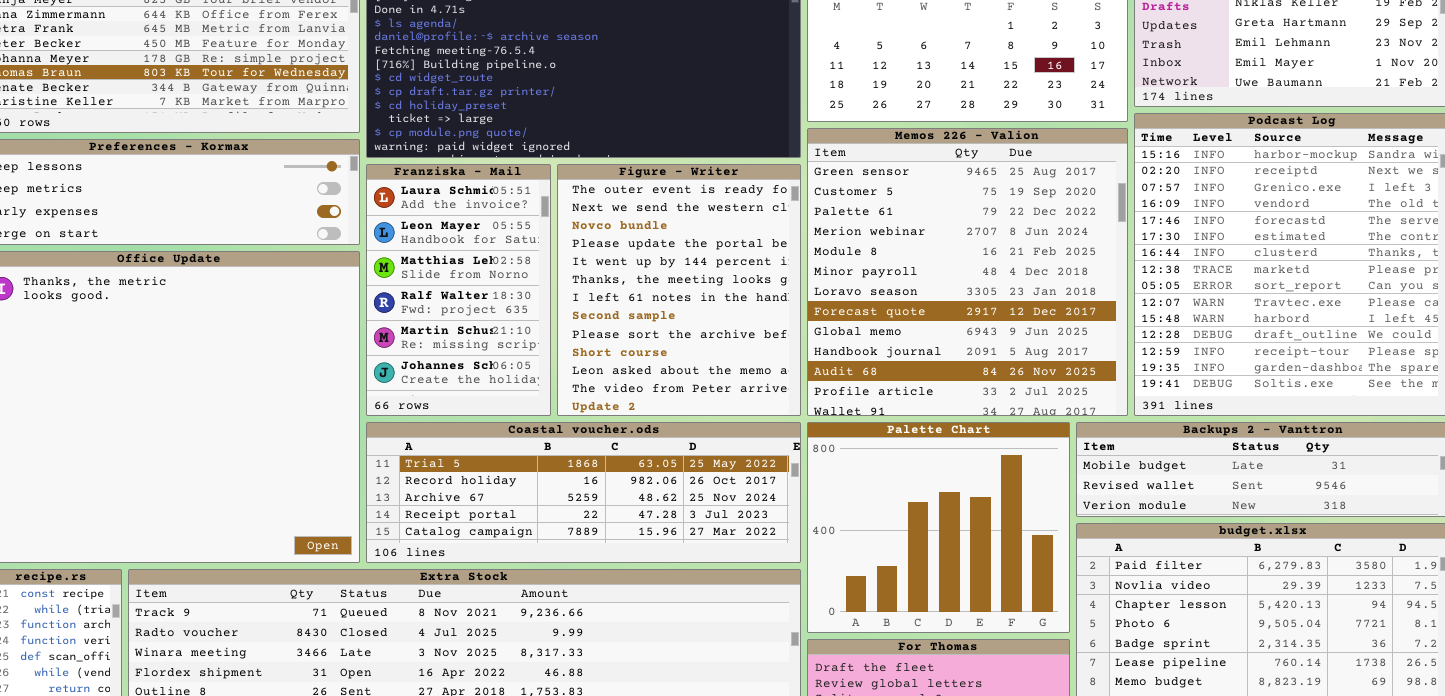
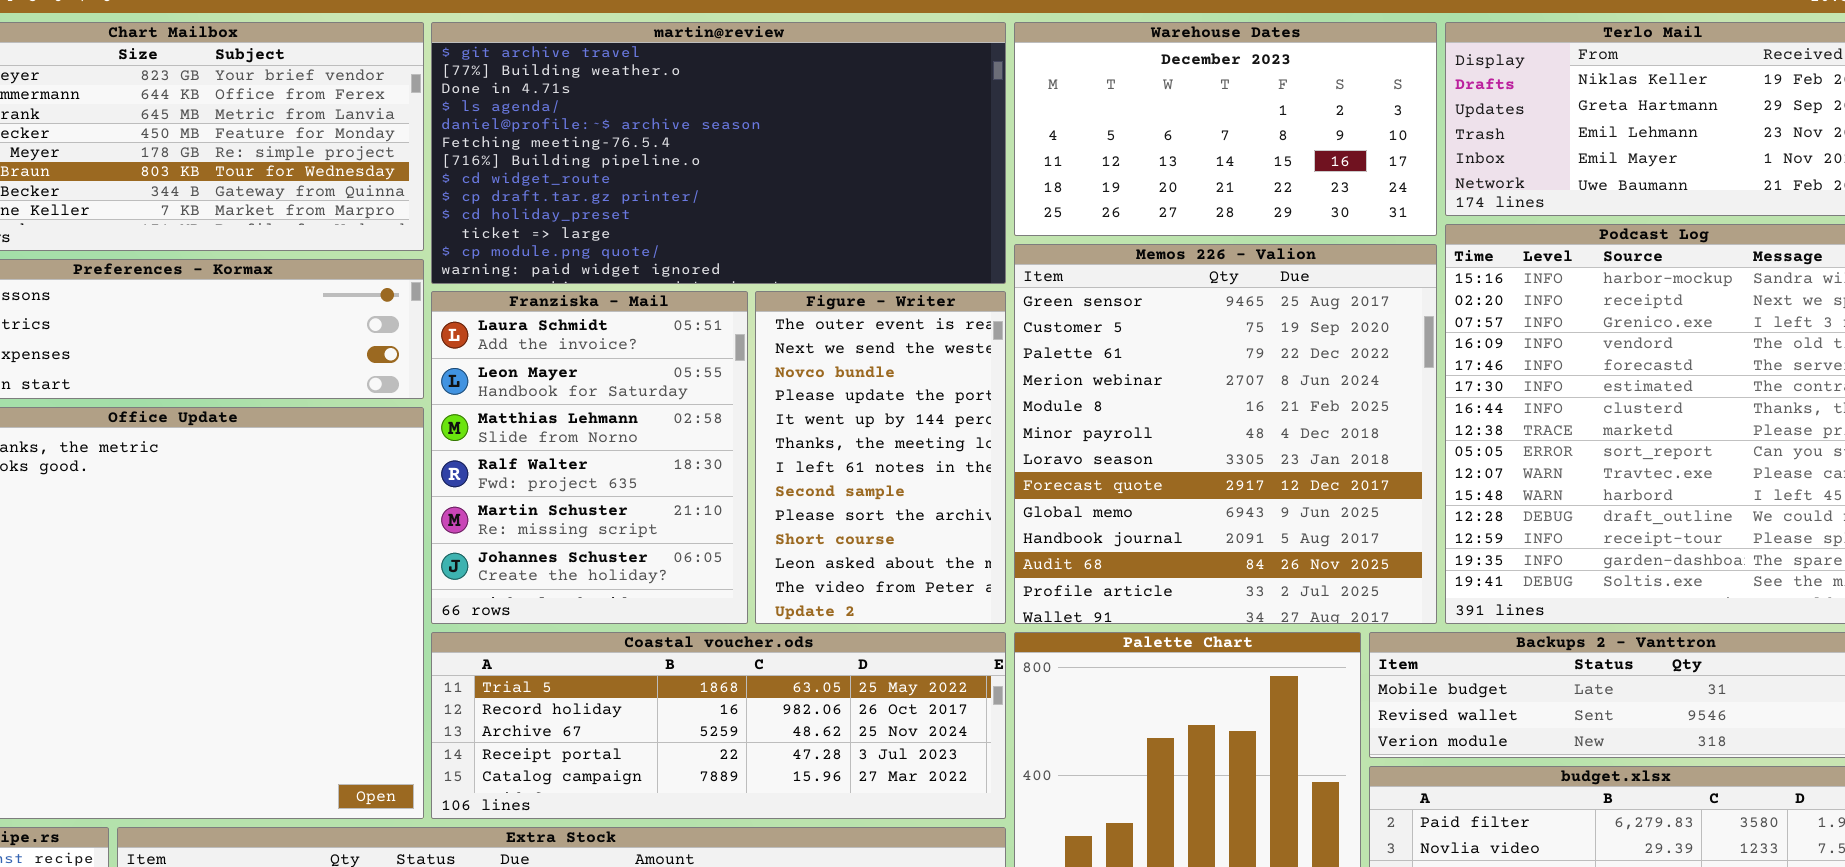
Franziska - Mail: [366,164,551,416] -> [431,291,748,624], resized
Figure - Writer: [557,164,801,416] -> [755,291,1006,624], resized

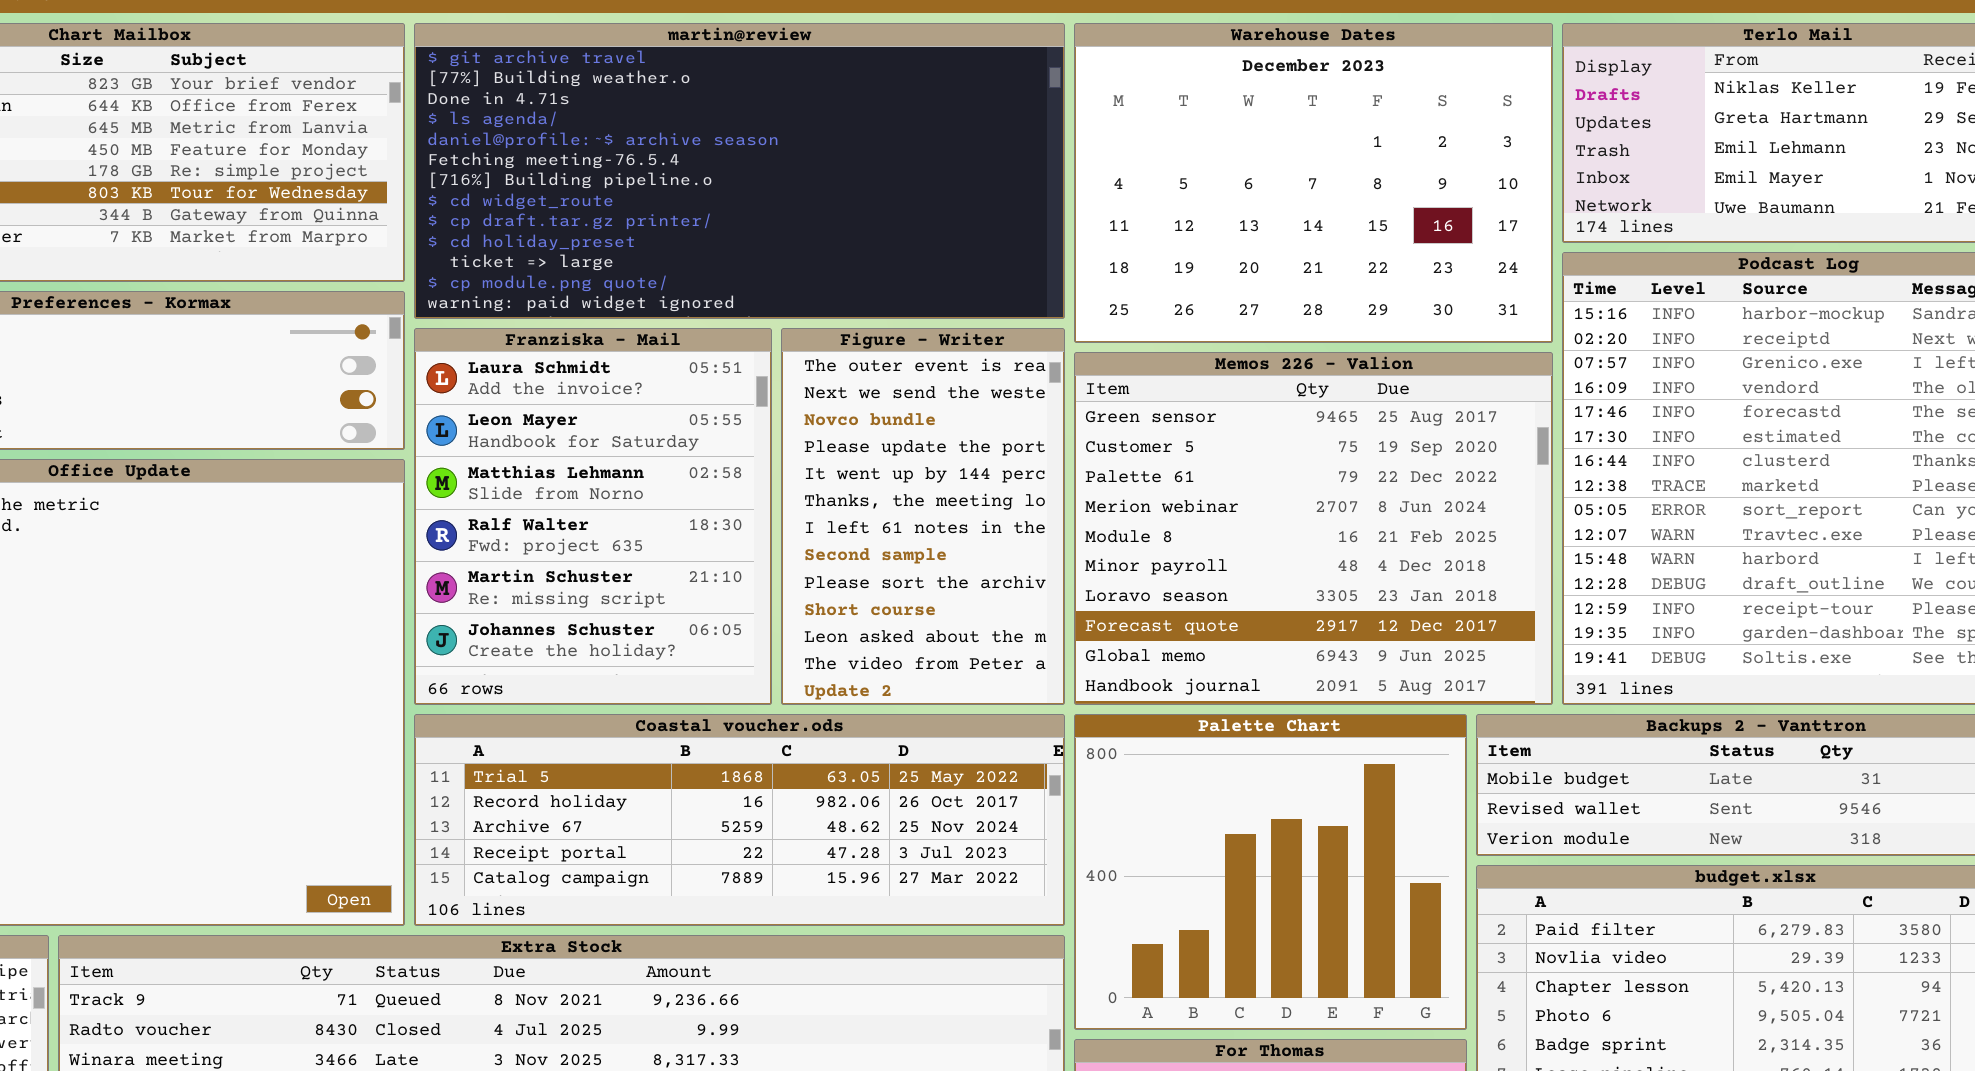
Warehouse Dates: [1014,22,1437,236] -> [1074,23,1553,343], resized
Memos 226 - Valion: [1014,244,1437,624] -> [1074,352,1553,705], resized

